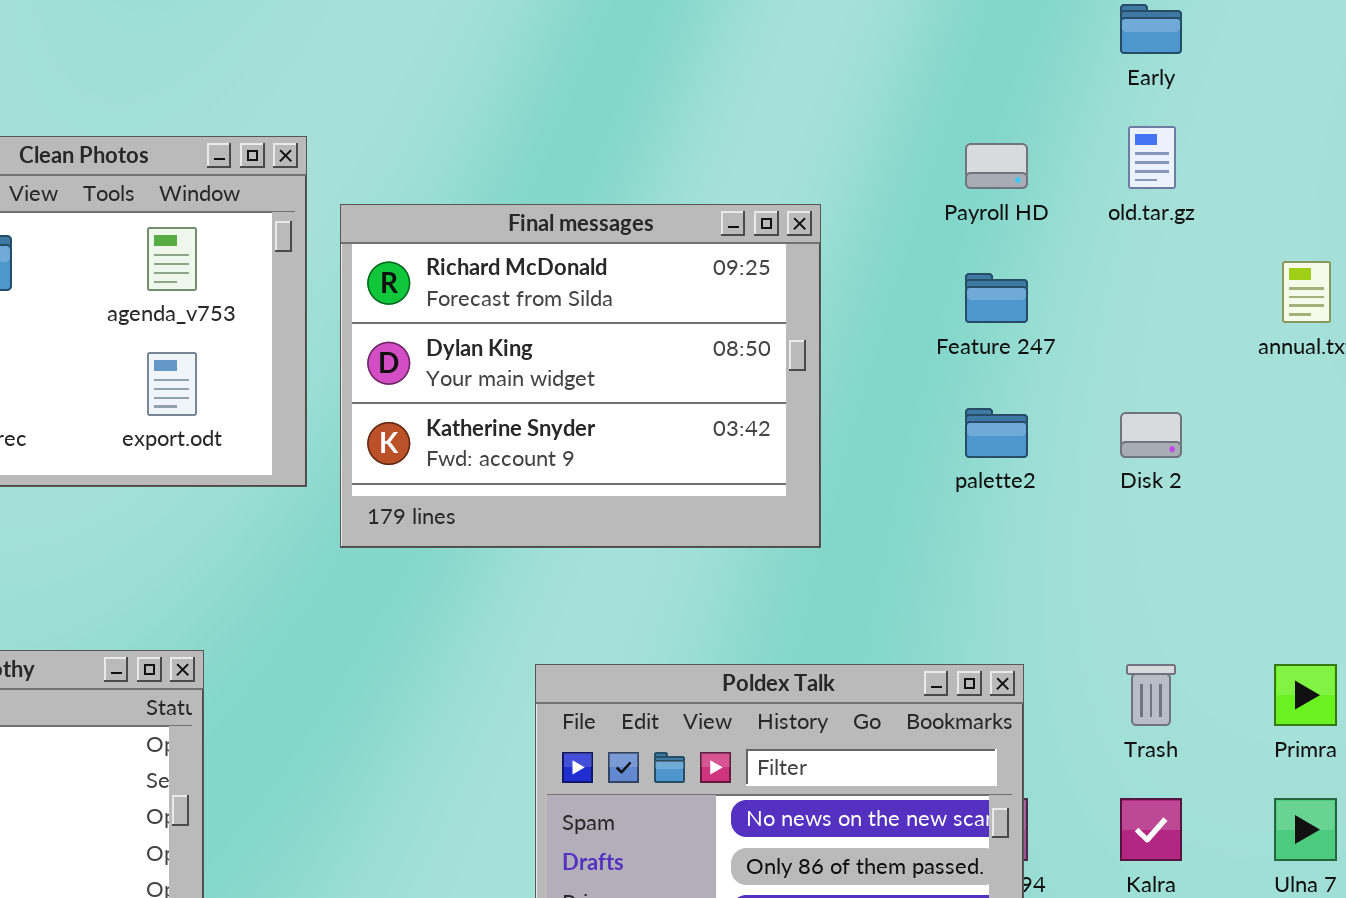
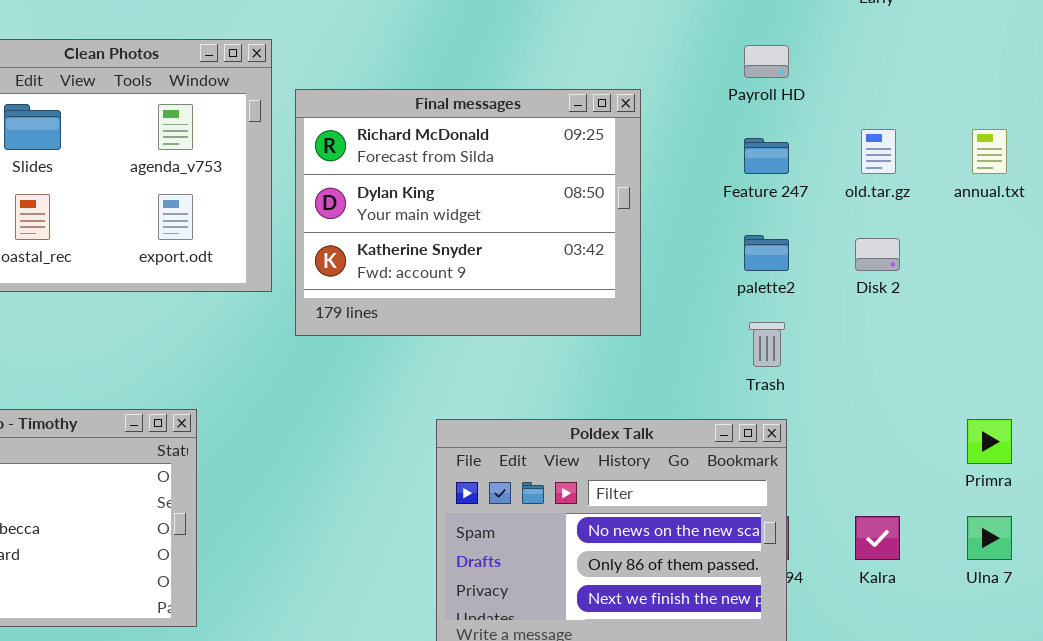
old.tar.gz: [1128,126,1176,189] -> [861,129,896,174], moved
Trash: [1126,664,1176,726] -> [749,322,785,367], moved

